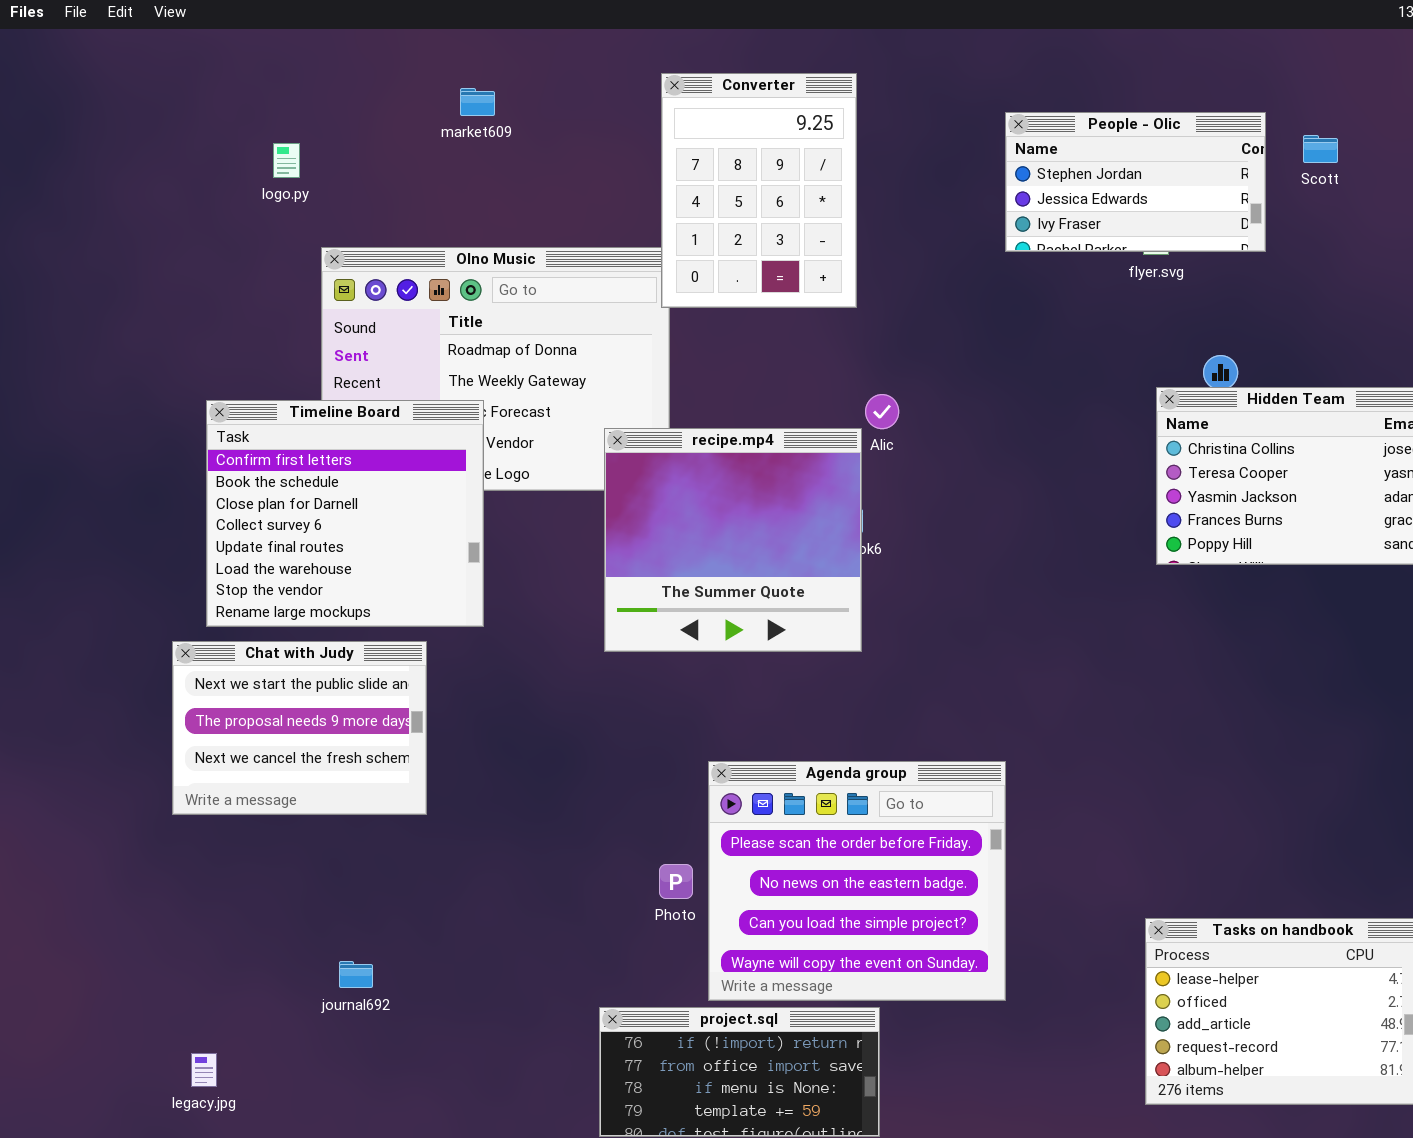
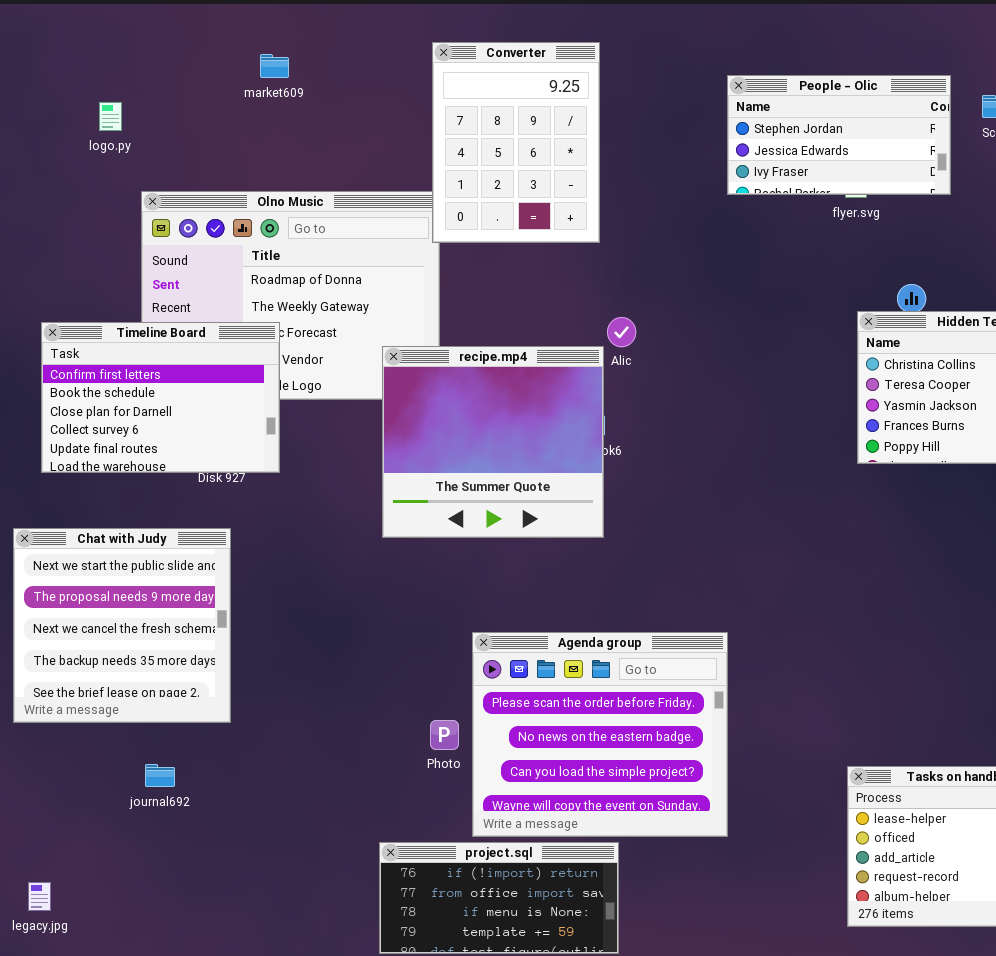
Timeline Board: [206,400,484,627] -> [41,322,280,473], resized
Chat with Judy: [172,641,427,815] -> [13,528,231,723], resized
journal692: [339,961,373,988] -> [145,764,175,787], moved

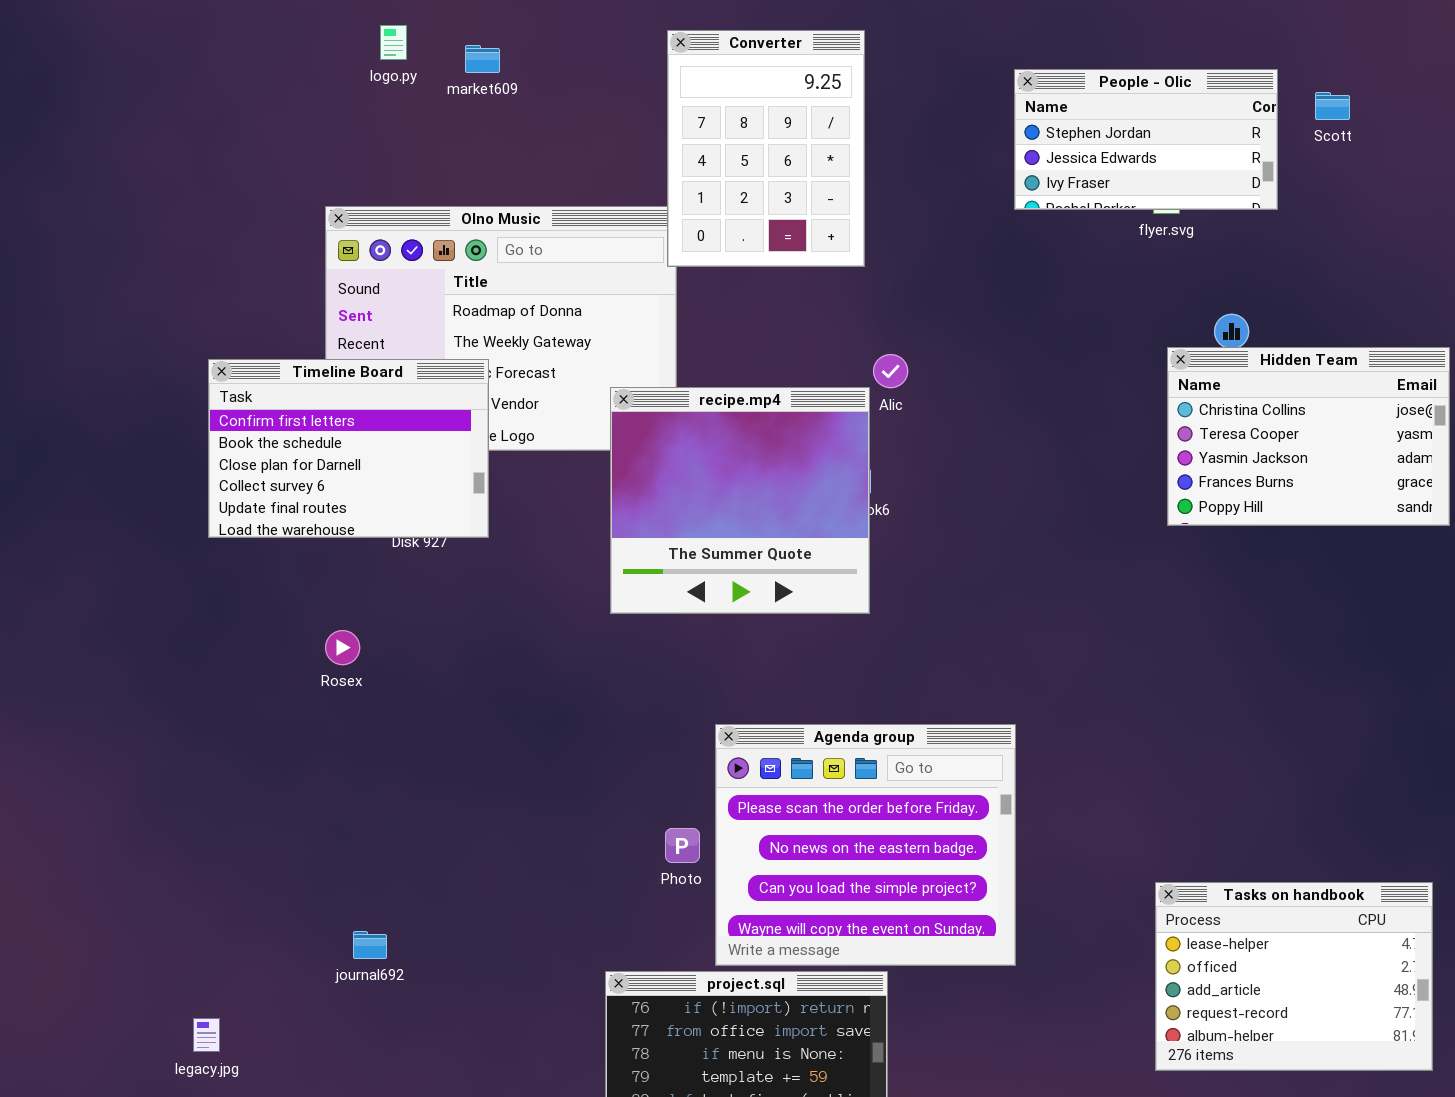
logo.py: [99,102,122,131] -> [380,25,407,60], moved
Chat with Judy: [13,528,231,723] -> none, closed
journal692: [145,764,175,787] -> [353,931,387,959], moved

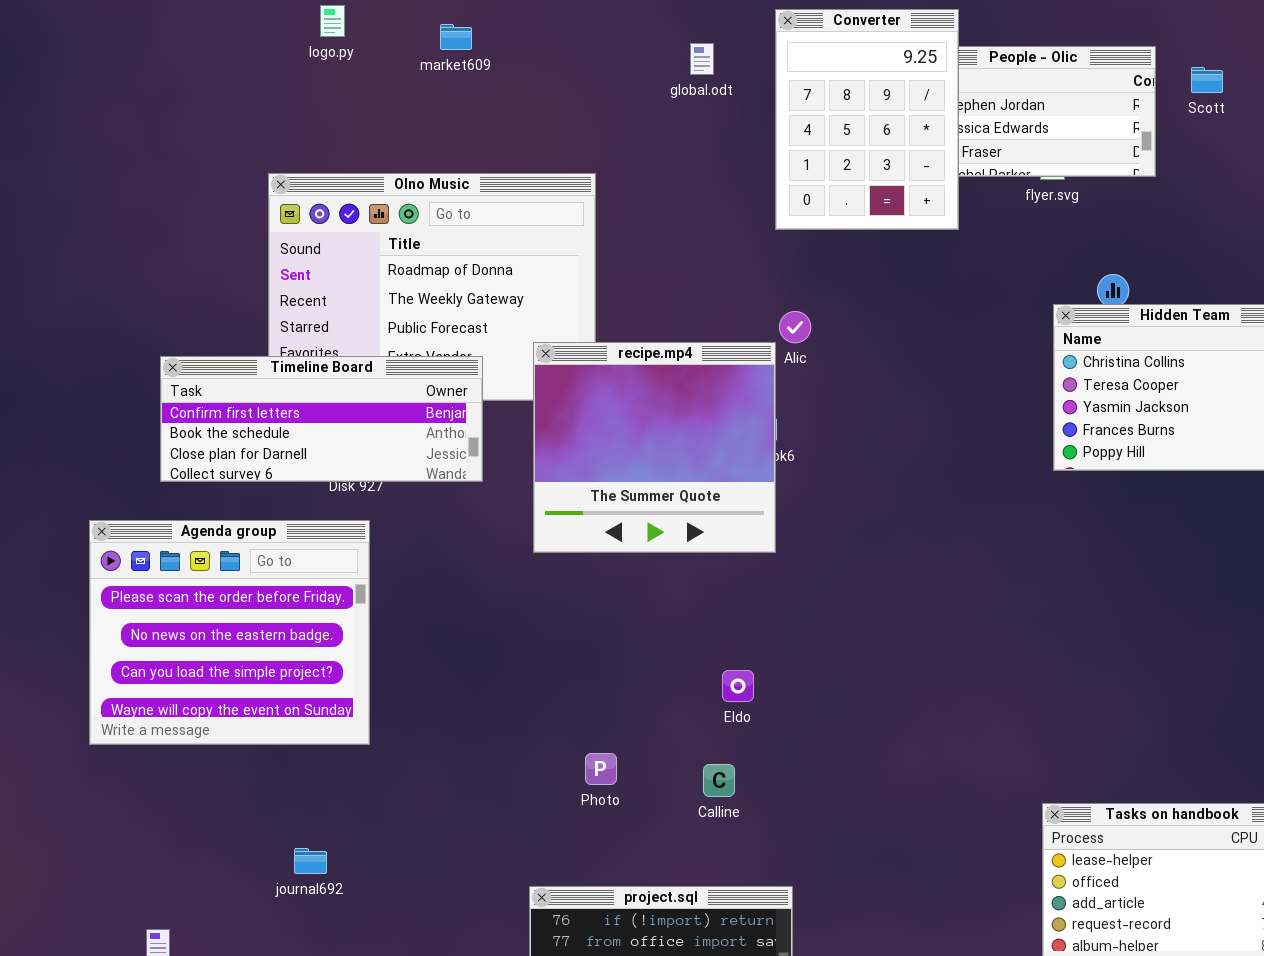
Converter: [667,30,865,267] -> [775,9,959,230], moved
market609: [465,45,500,73] -> [440,24,472,50], moved
Timeline Board: [208,359,489,538] -> [160,356,483,482], resized
Agenda group: [715,724,1016,966] -> [89,520,370,745], moved

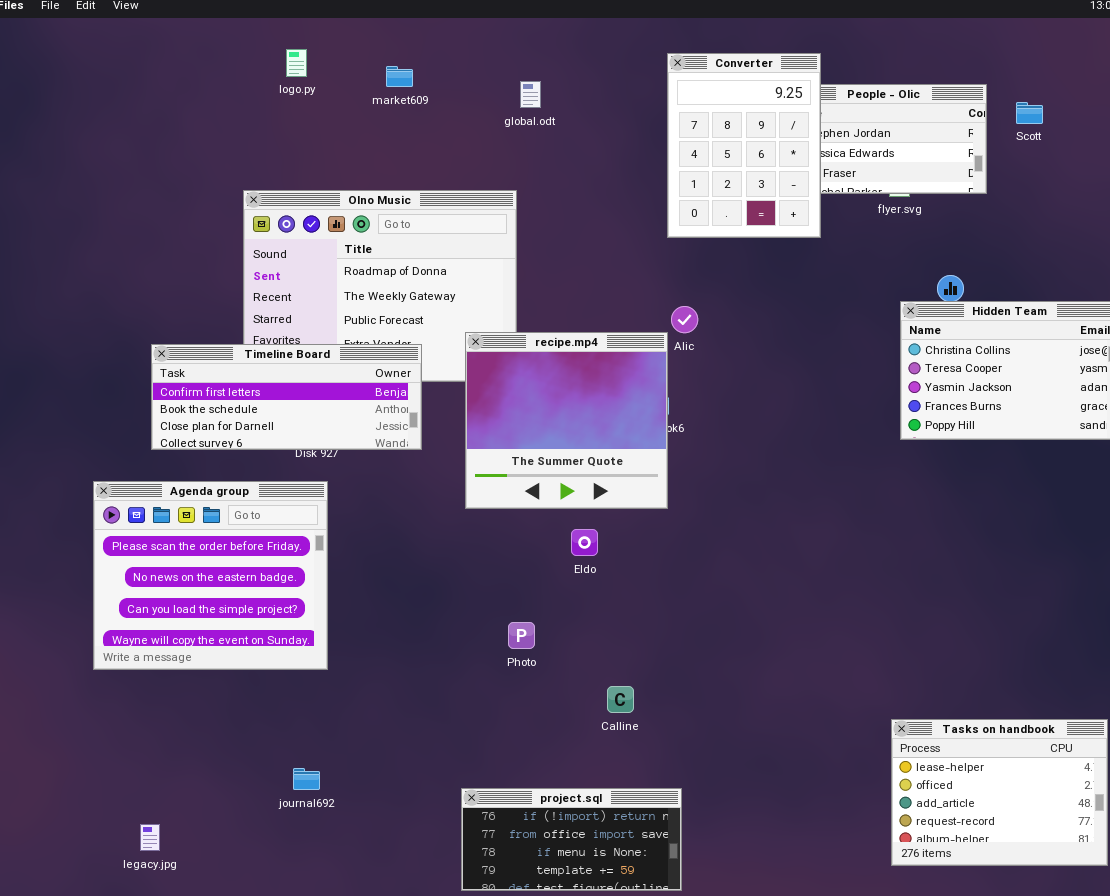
global.odt: [690,43,714,75] -> [520,81,541,108], moved
Eldo: [722,670,754,702] -> [571,529,598,556], moved
Photo: [585,753,617,785] -> [508,622,535,649], moved
journal692: [294,848,327,874] -> [293,768,320,790], moved

